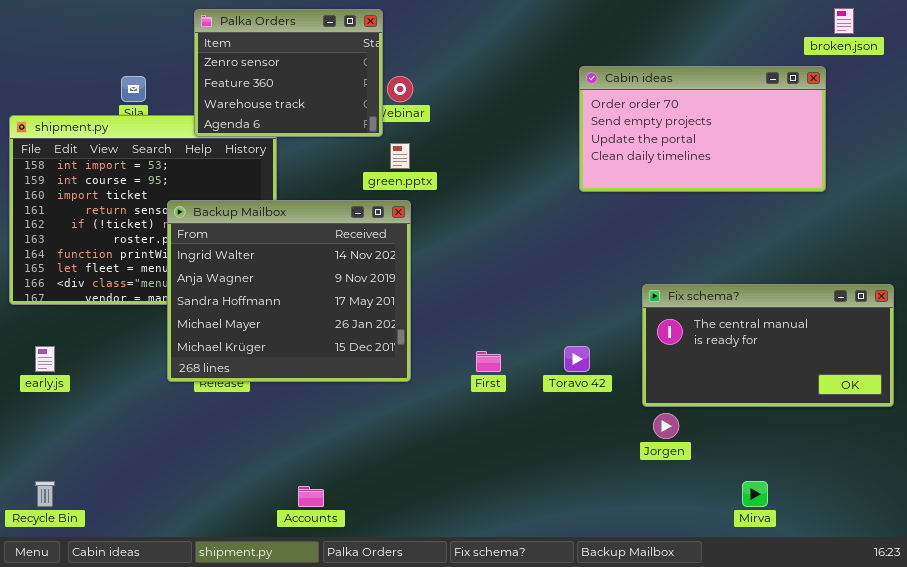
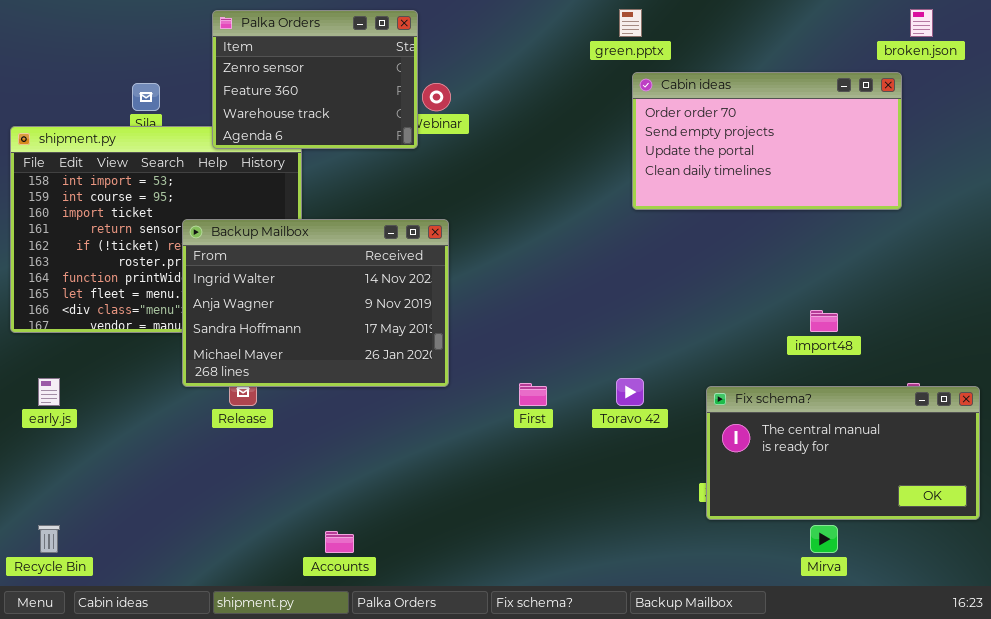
green.pptx: [390,143,410,169] -> [619,9,642,37], moved
Backup Mailbox: [167,200,411,382] -> [182,219,449,387], resized
Fix schema?: [642,284,894,407] -> [706,386,980,520], moved

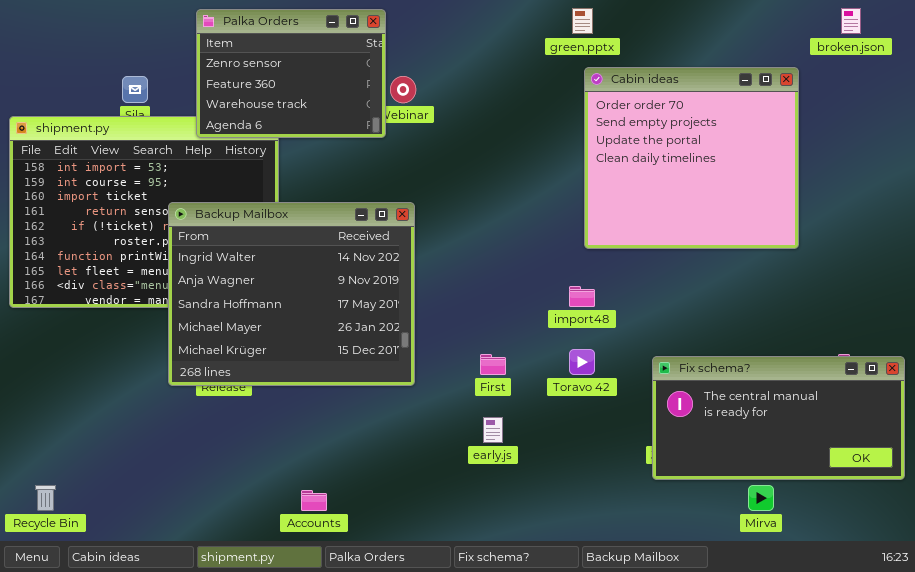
Cabin ideas: [632,72,902,210] -> [584,67,799,249], resized
Backup Mailbox: [182,219,449,387] -> [168,202,415,386], resized
import48: [810,310,838,332] -> [569,286,595,307], moved
early.js: [38,378,60,406] -> [483,417,503,443], moved

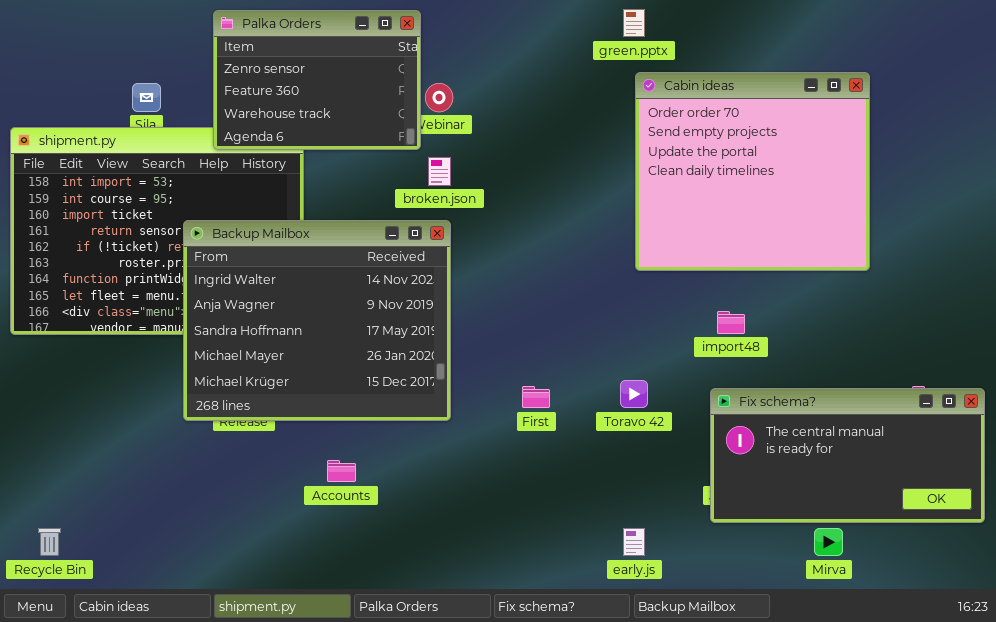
broken.json: [841,8,861,34] -> [428,157,451,186], moved
import48: [569,286,595,307] -> [717,311,745,334], moved
early.js: [483,417,503,443] -> [623,528,645,556], moved
Accounts: [301,490,327,511] -> [327,460,356,482], moved

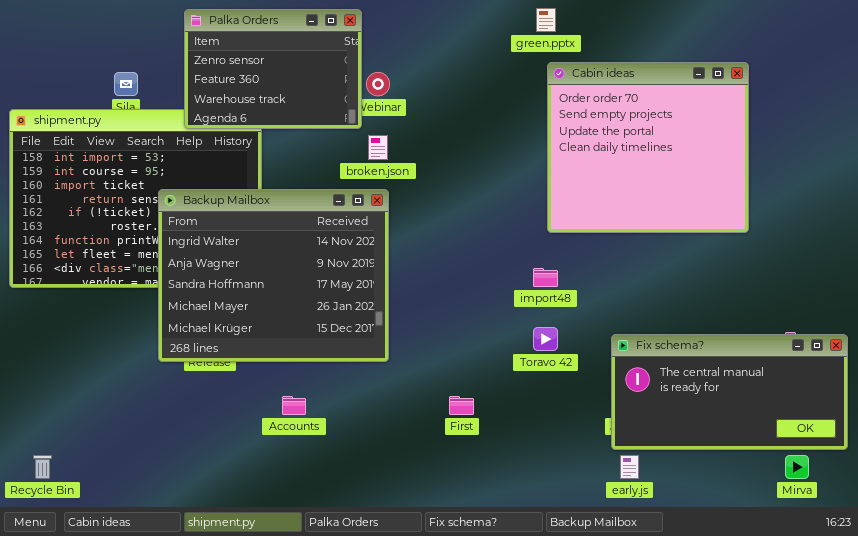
import48: [717,311,745,334] -> [533,268,558,287], moved
First: [522,386,550,408] -> [449,396,474,415], moved
early.js: [623,528,645,556] -> [620,455,639,479], moved
Mirva: [814,528,843,556] -> [785,455,809,479], moved

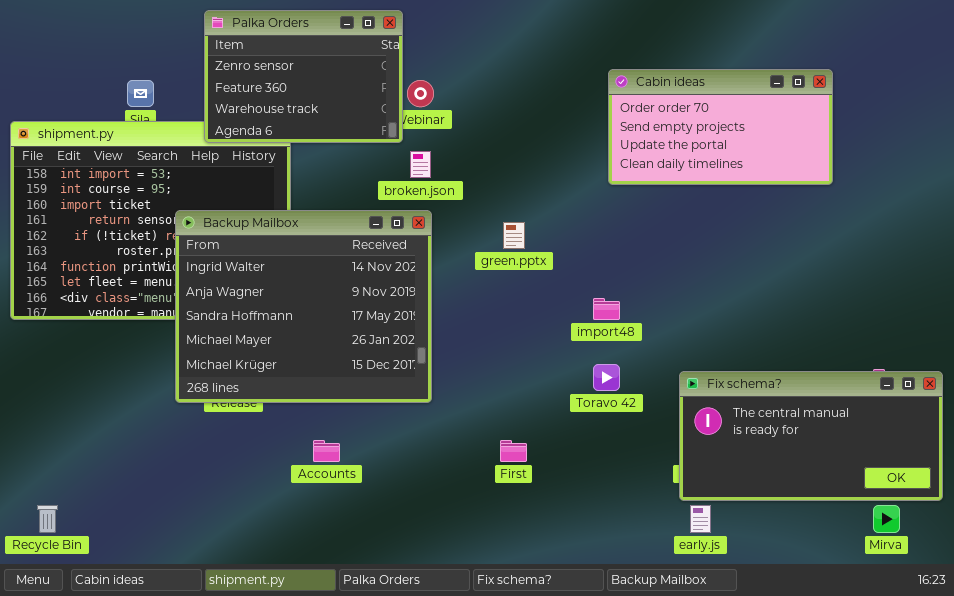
green.pptx: [536,8,556,32] -> [503,222,525,249], moved
Cabin ideas: [547,62,749,233] -> [608,69,833,185], resized

